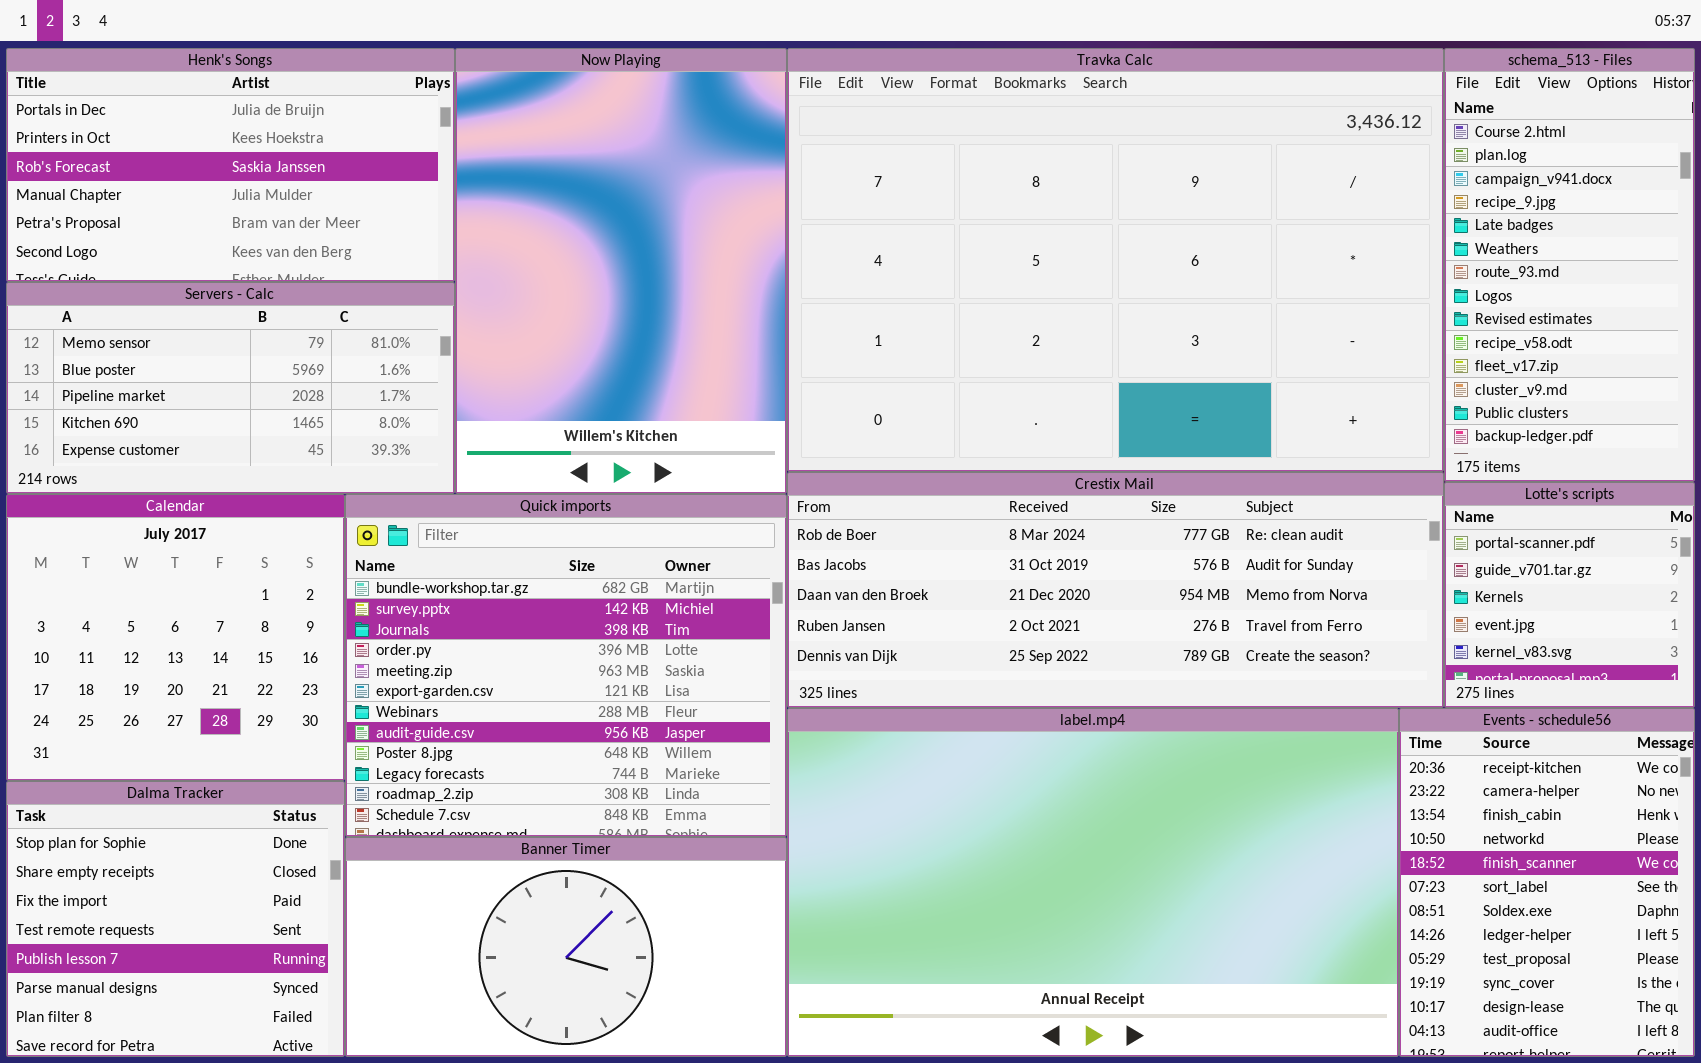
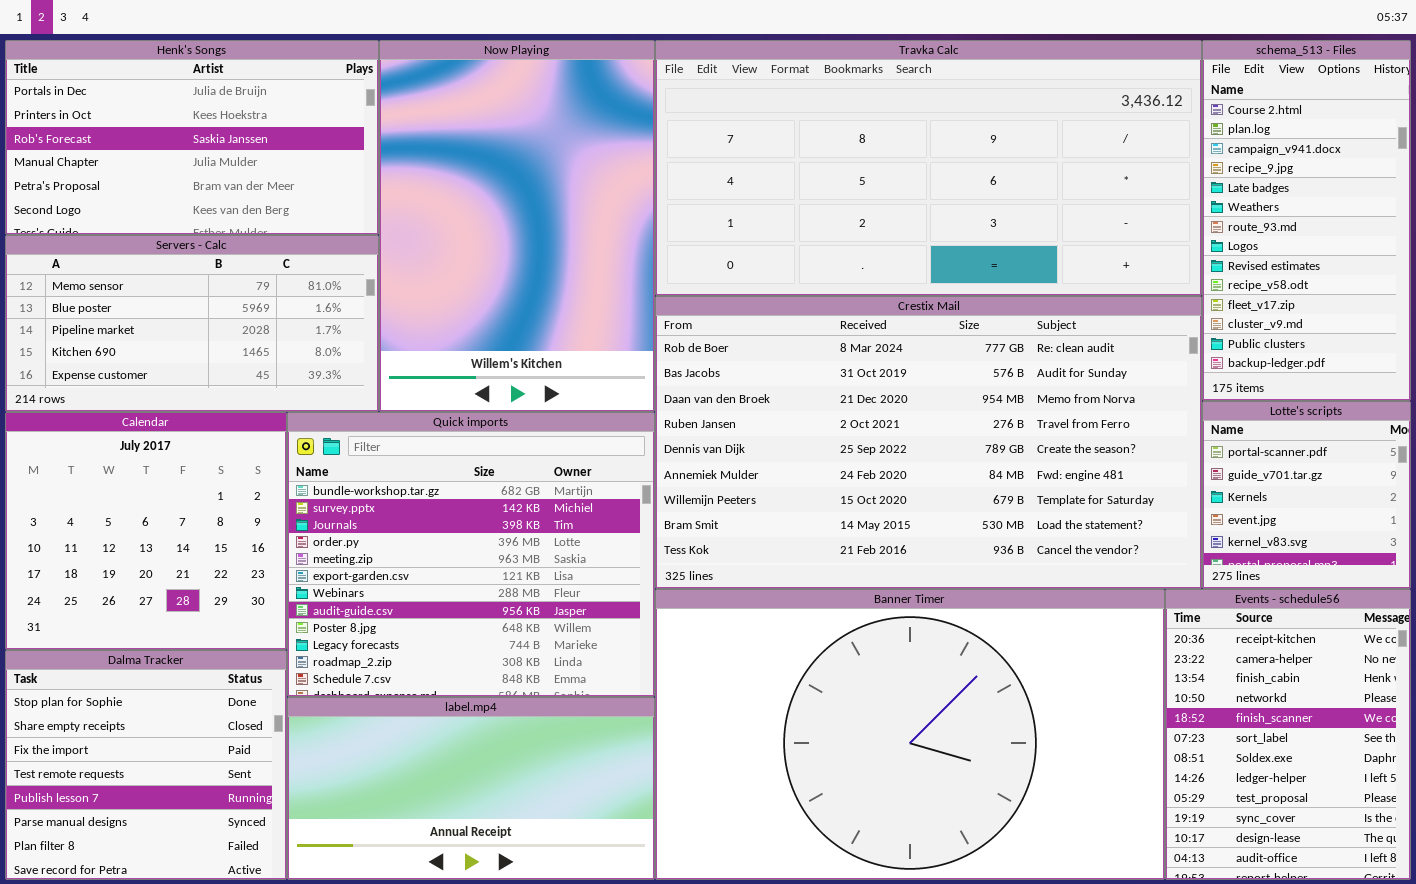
Travka Calc: [787,48,1444,472] -> [655,40,1202,296], resized
Crestix Mail: [787,472,1444,708] -> [655,296,1202,589], resized
label.mp4: [787,708,1399,1057] -> [287,697,655,880], moved, resized
Banner Timer: [345,837,787,1057] -> [655,589,1165,880], moved, resized

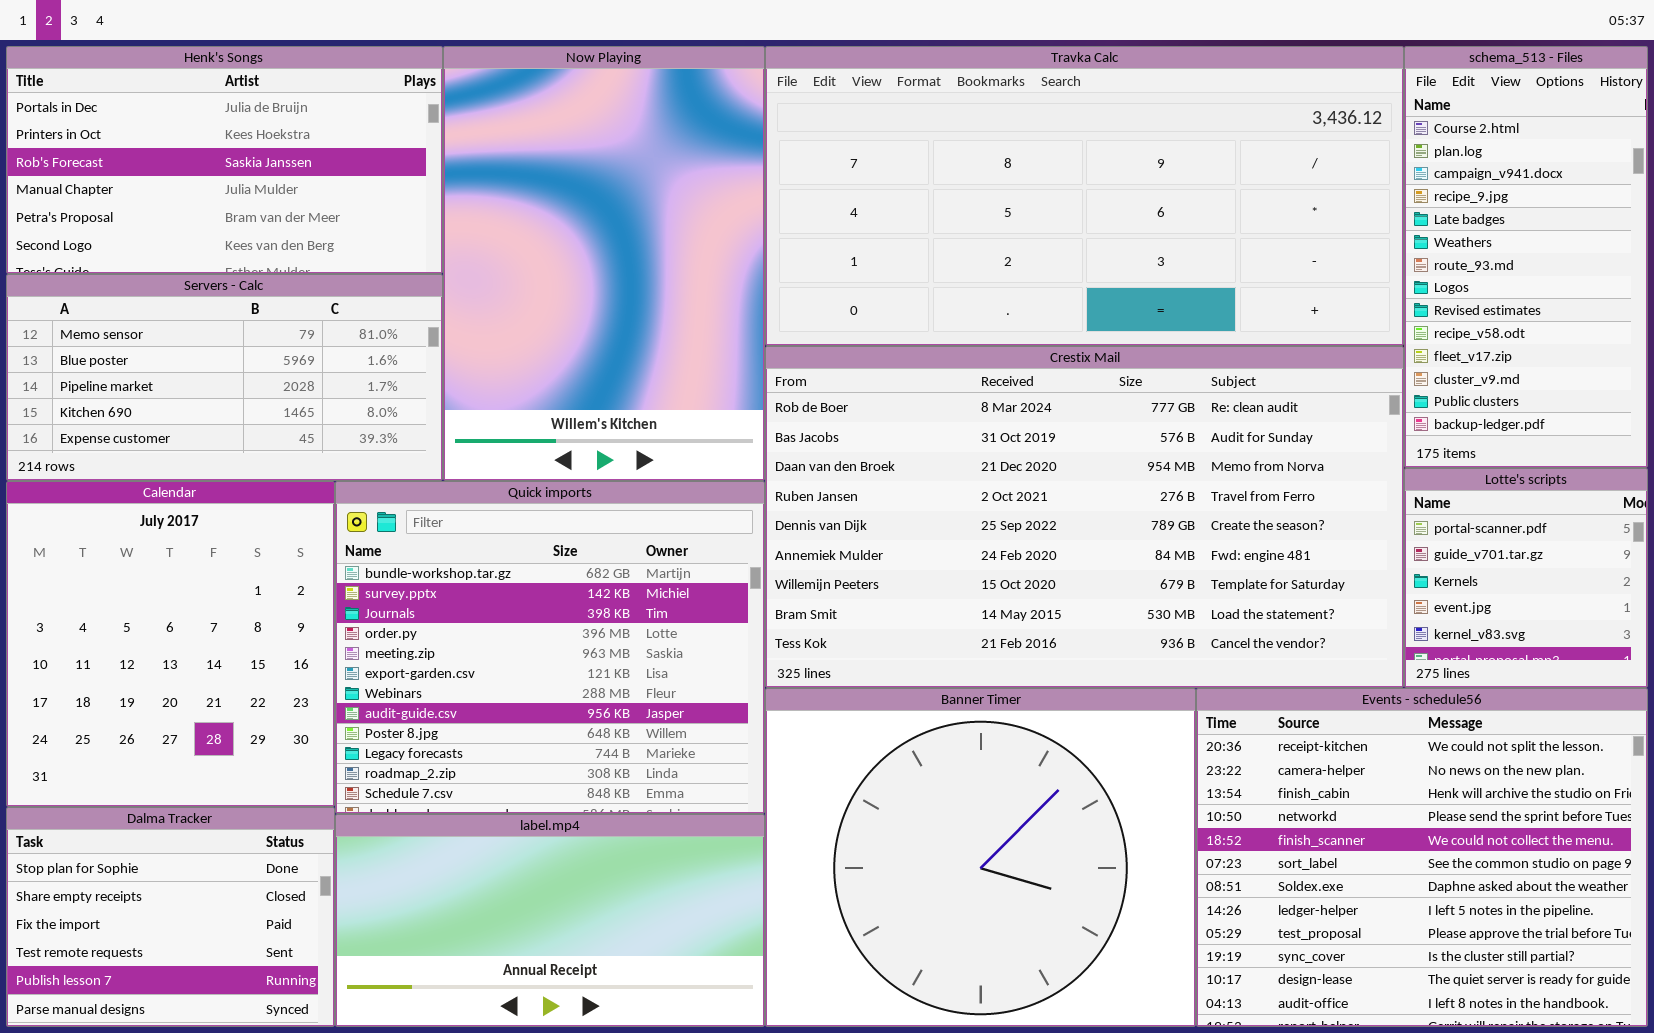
Calendar: [5,412,287,650] -> [6,481,335,807], resized
Banner Timer: [655,589,1165,880] -> [765,688,1196,1027], resized
Events - schedule56: [1165,589,1411,880] -> [1196,688,1648,1027], resized
Dalma Tracker: [5,650,287,880] -> [6,807,335,1027], resized

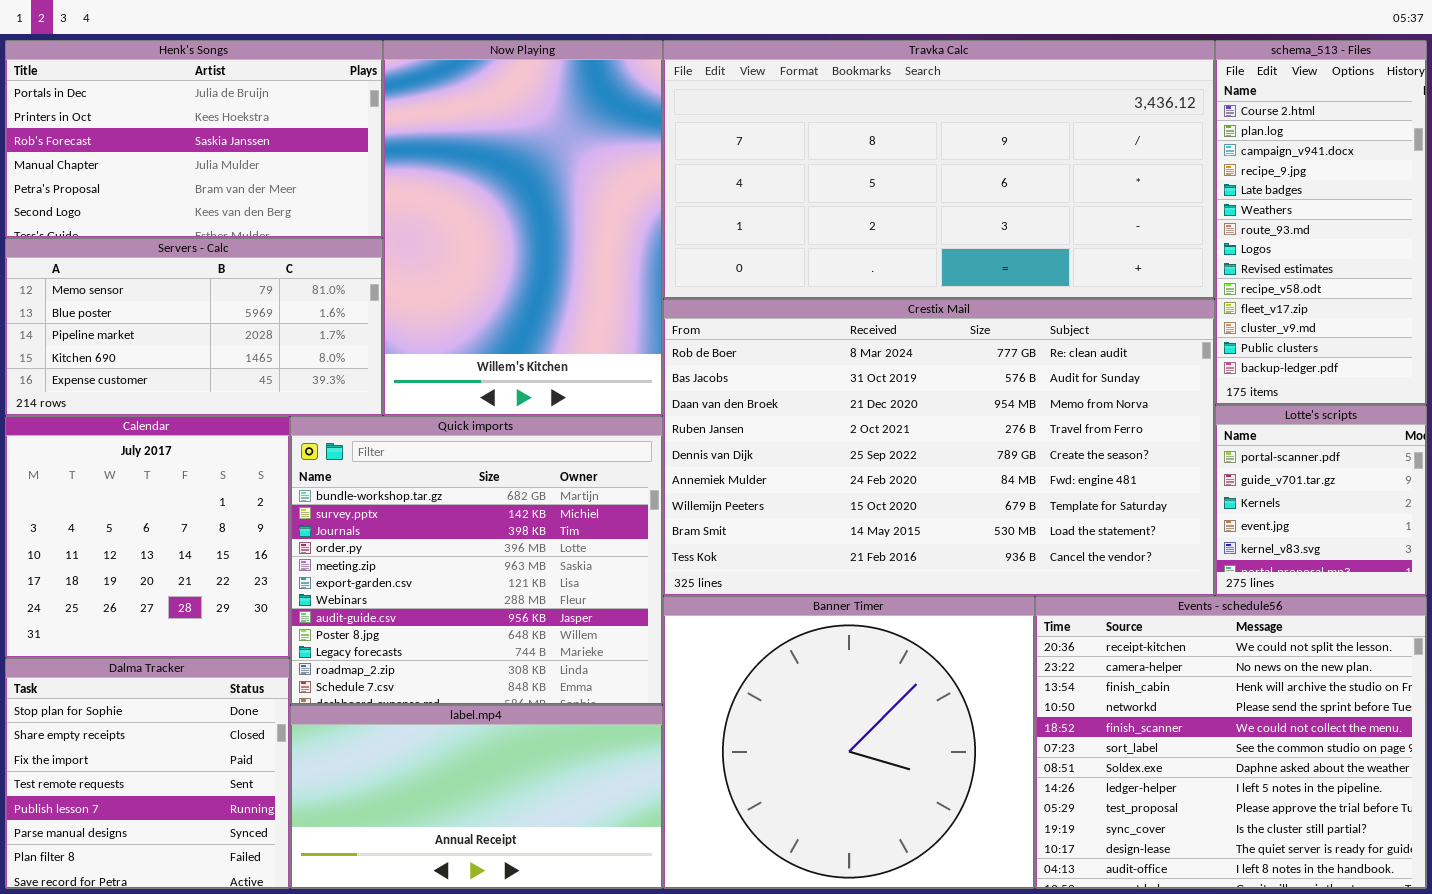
Calendar: [6,481,335,807] -> [5,416,290,658], resized
Dalma Tracker: [6,807,335,1027] -> [5,658,290,889], resized

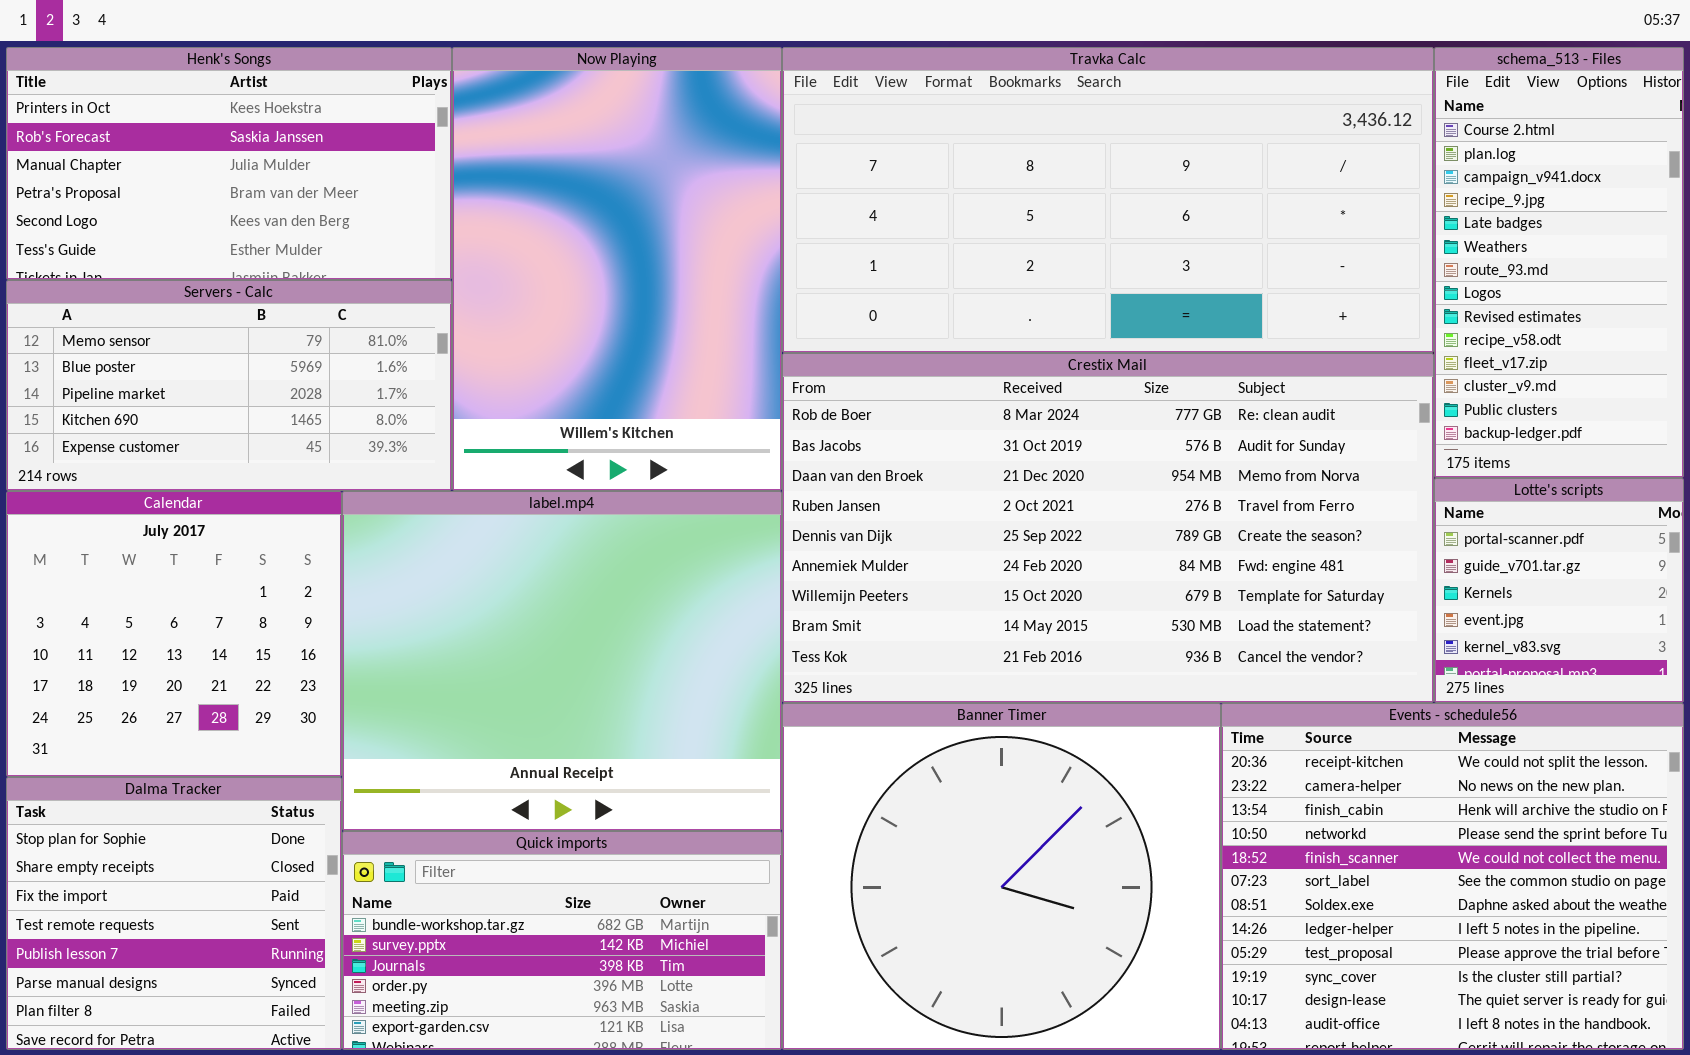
Henk's Songs: [5,40,383,238] -> [6,47,452,280], scrolled down 1 row
Quick imports: [290,416,663,705] -> [342,831,782,1050], moved, resized
label.mp4: [290,705,663,889] -> [342,491,782,831], moved, resized

